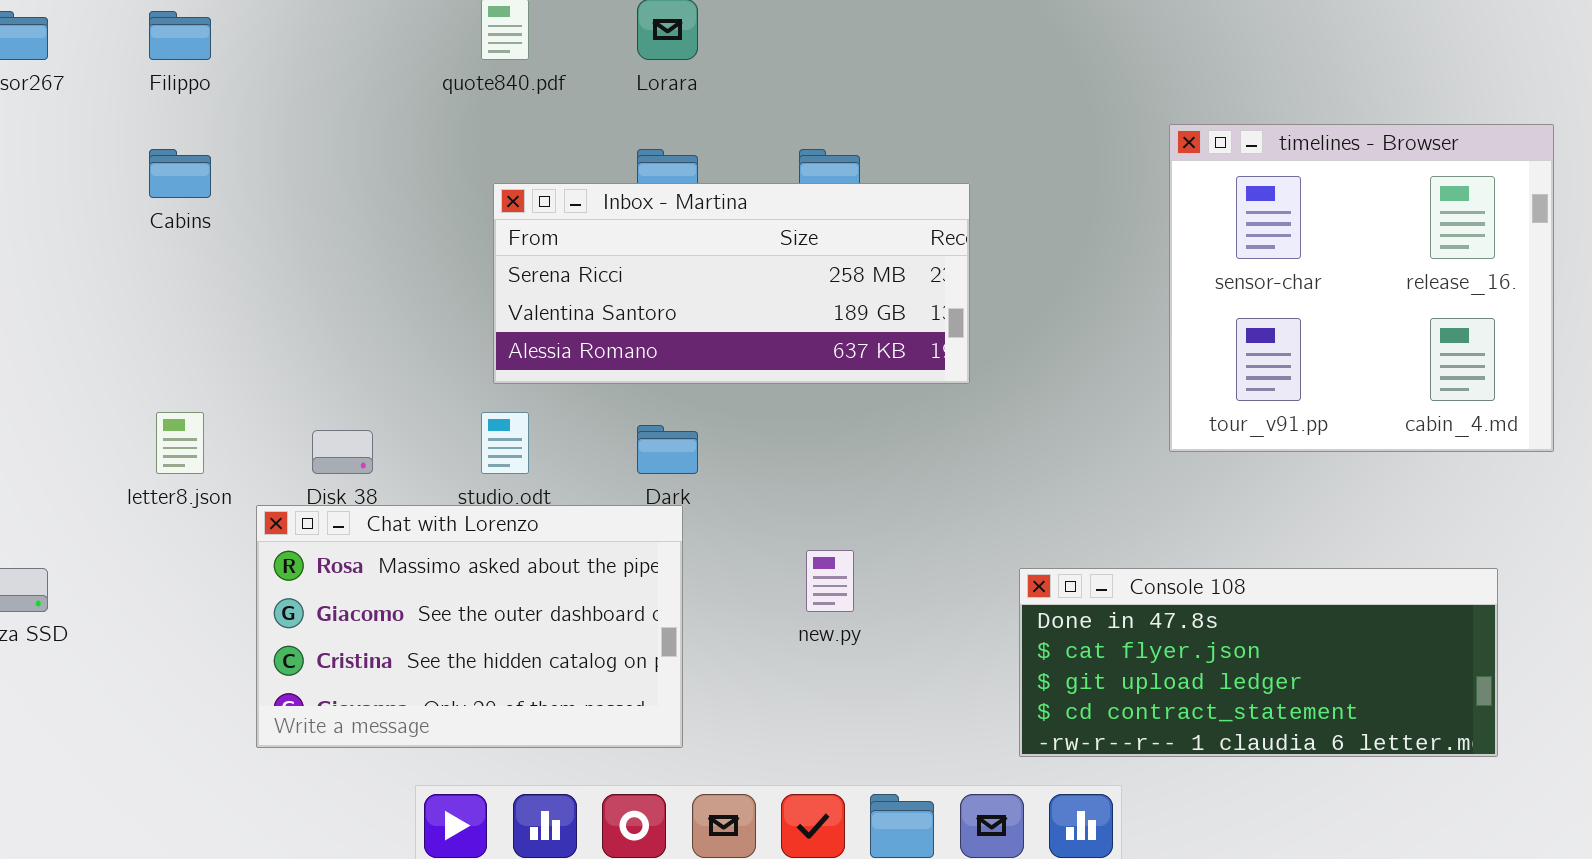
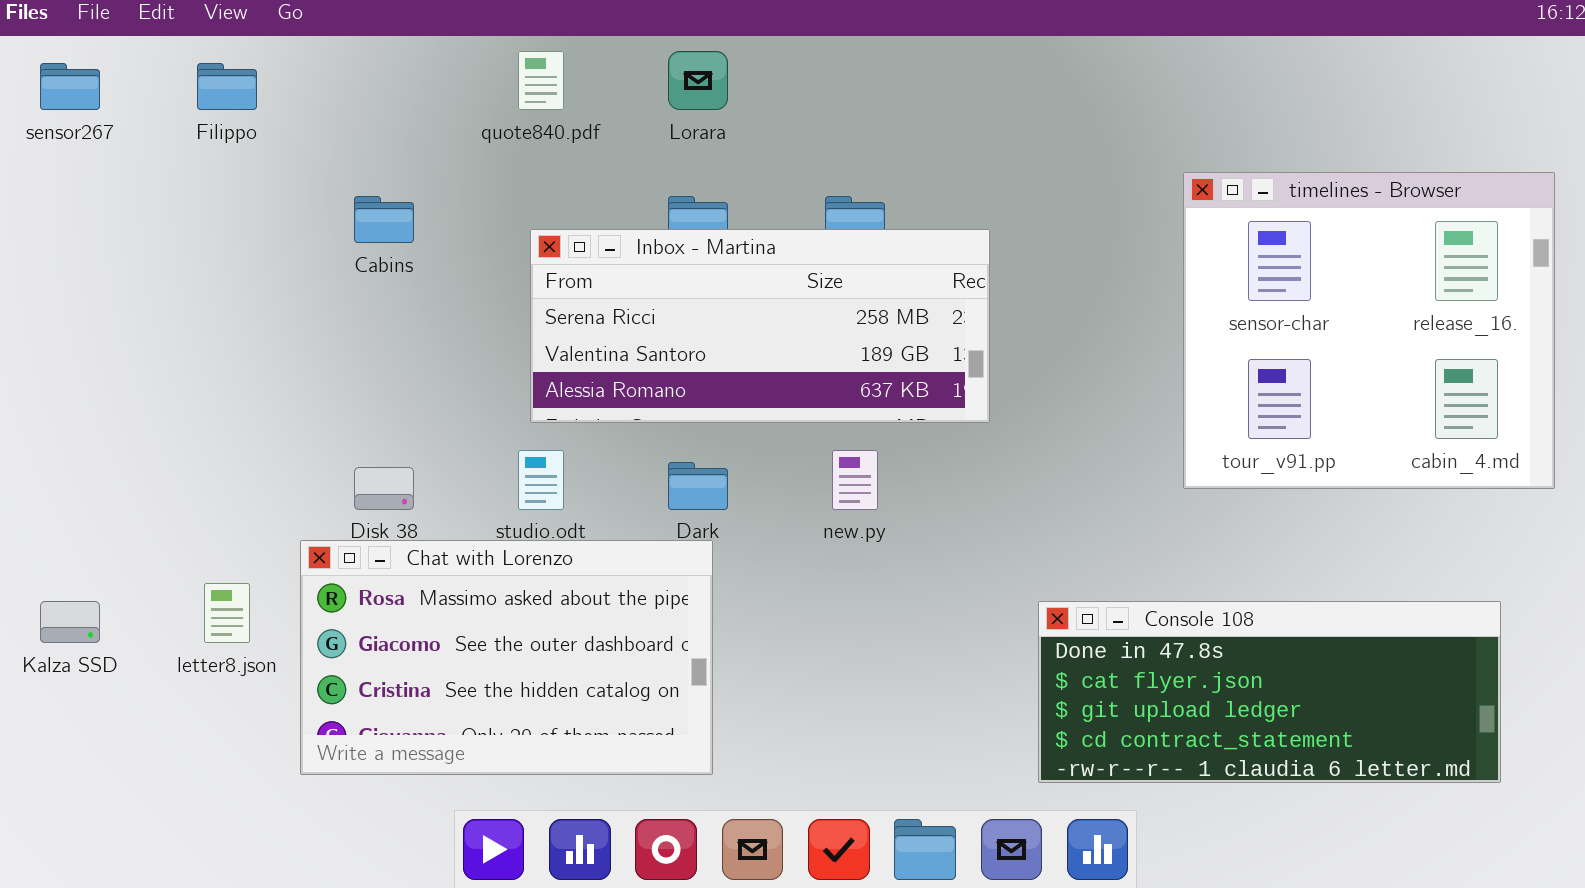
Cabins: [149,149,211,198] -> [354,196,414,243], moved
letter8.json: [156,412,204,474] -> [204,583,250,643], moved
new.py: [806,550,854,612] -> [832,450,878,510], moved

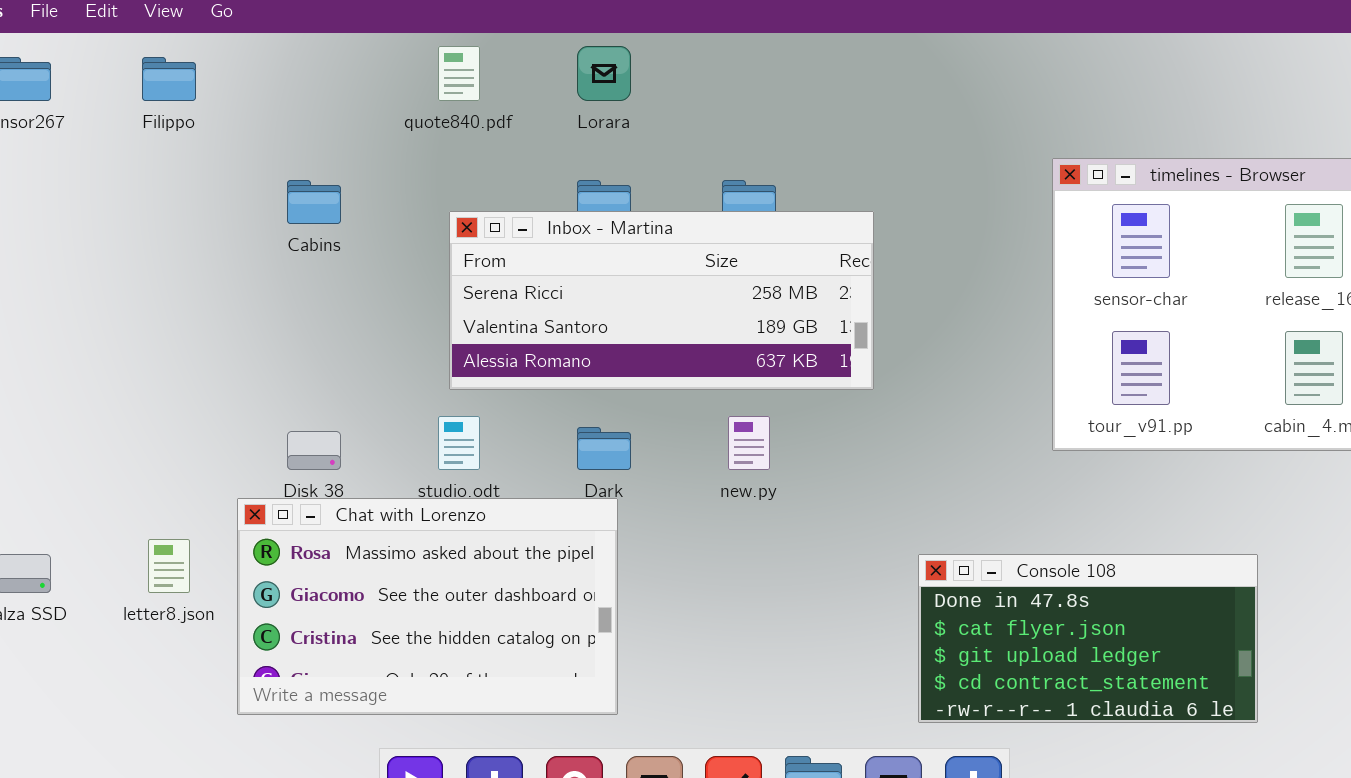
Console 108: [1038,601,1501,783] -> [918,554,1258,723], resized

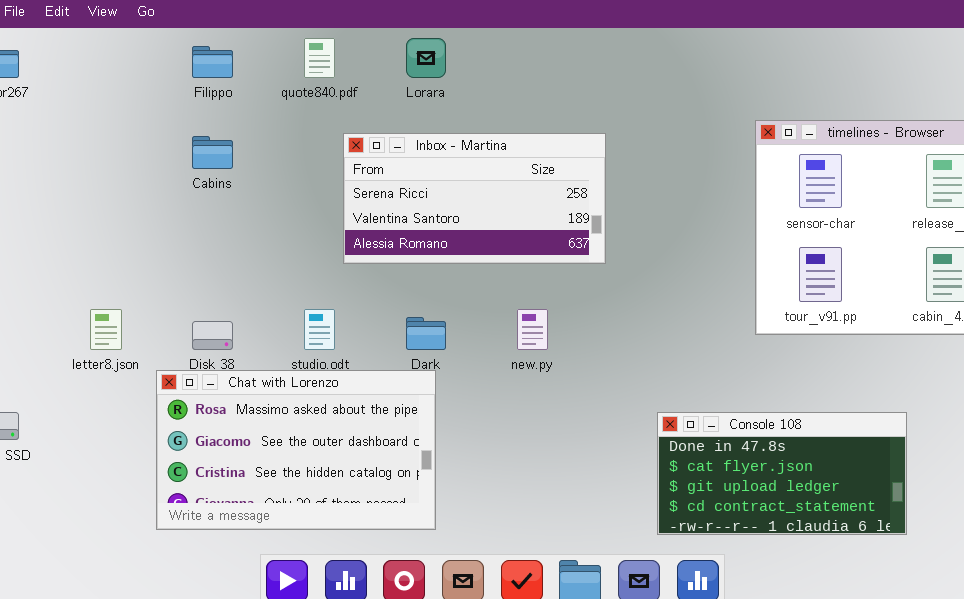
Filippo: [142,57,196,101] -> [192,46,233,78], moved
Inbox - Martina: [449,211,874,390] -> [343,133,606,264], moved, resized
letter8.json: [148,539,190,593] -> [90,309,122,350], moved

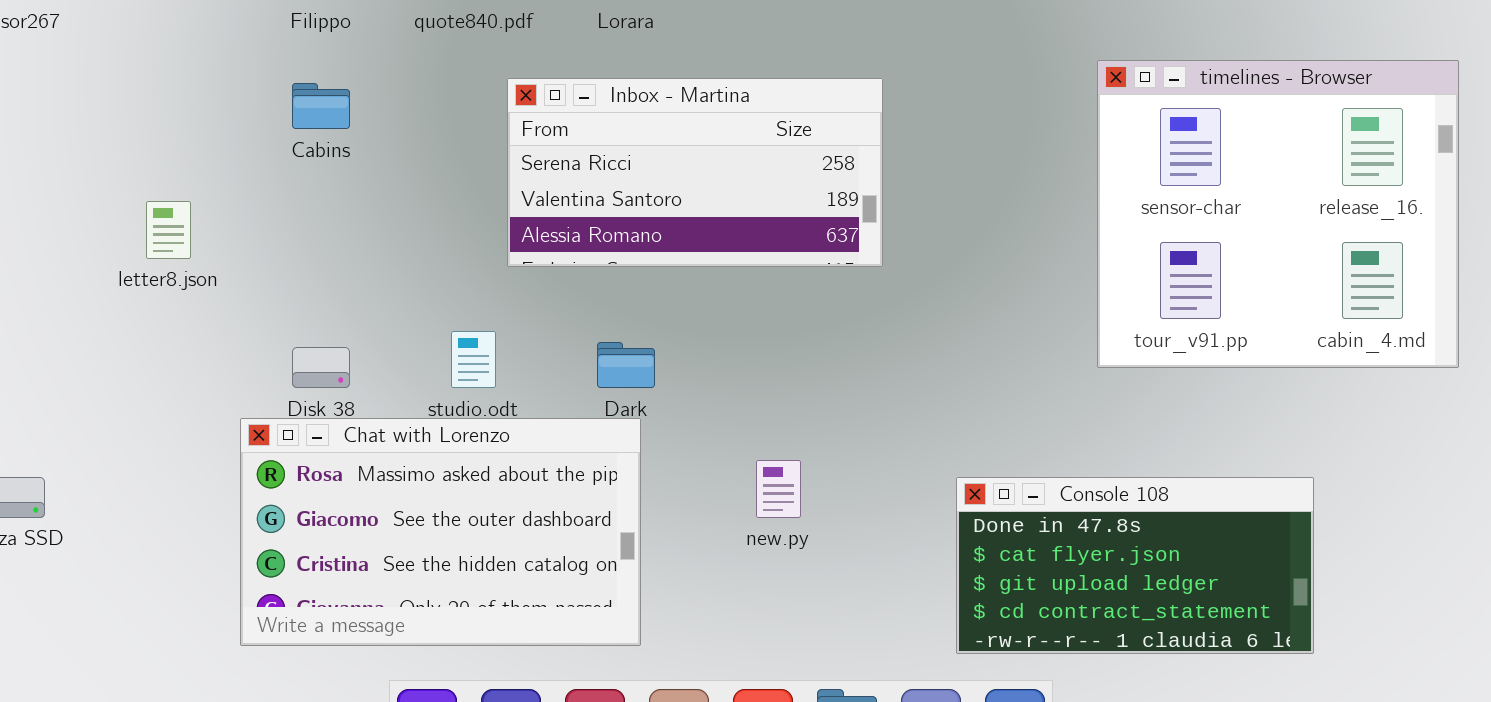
letter8.json: [90,309,122,350] -> [146,201,191,259], moved
new.py: [517,309,548,350] -> [756,460,801,518], moved

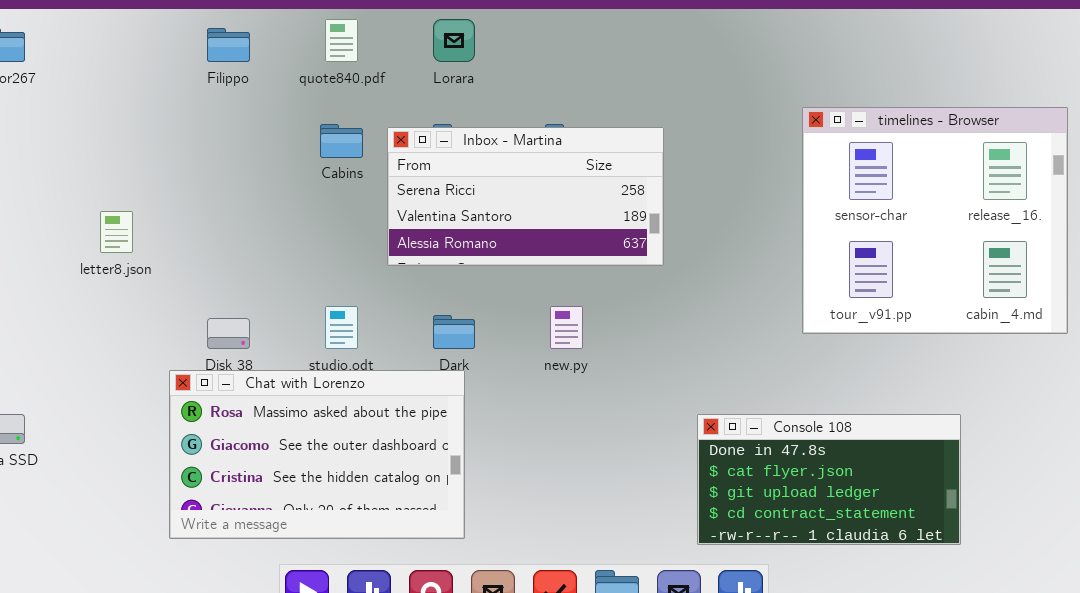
Inbox - Martina: [507,78,883,267] -> [387,127,664,266], moved
Cabins: [292,83,350,129] -> [320,124,363,158], moved
new.py: [756,460,801,518] -> [550,306,583,349], moved

